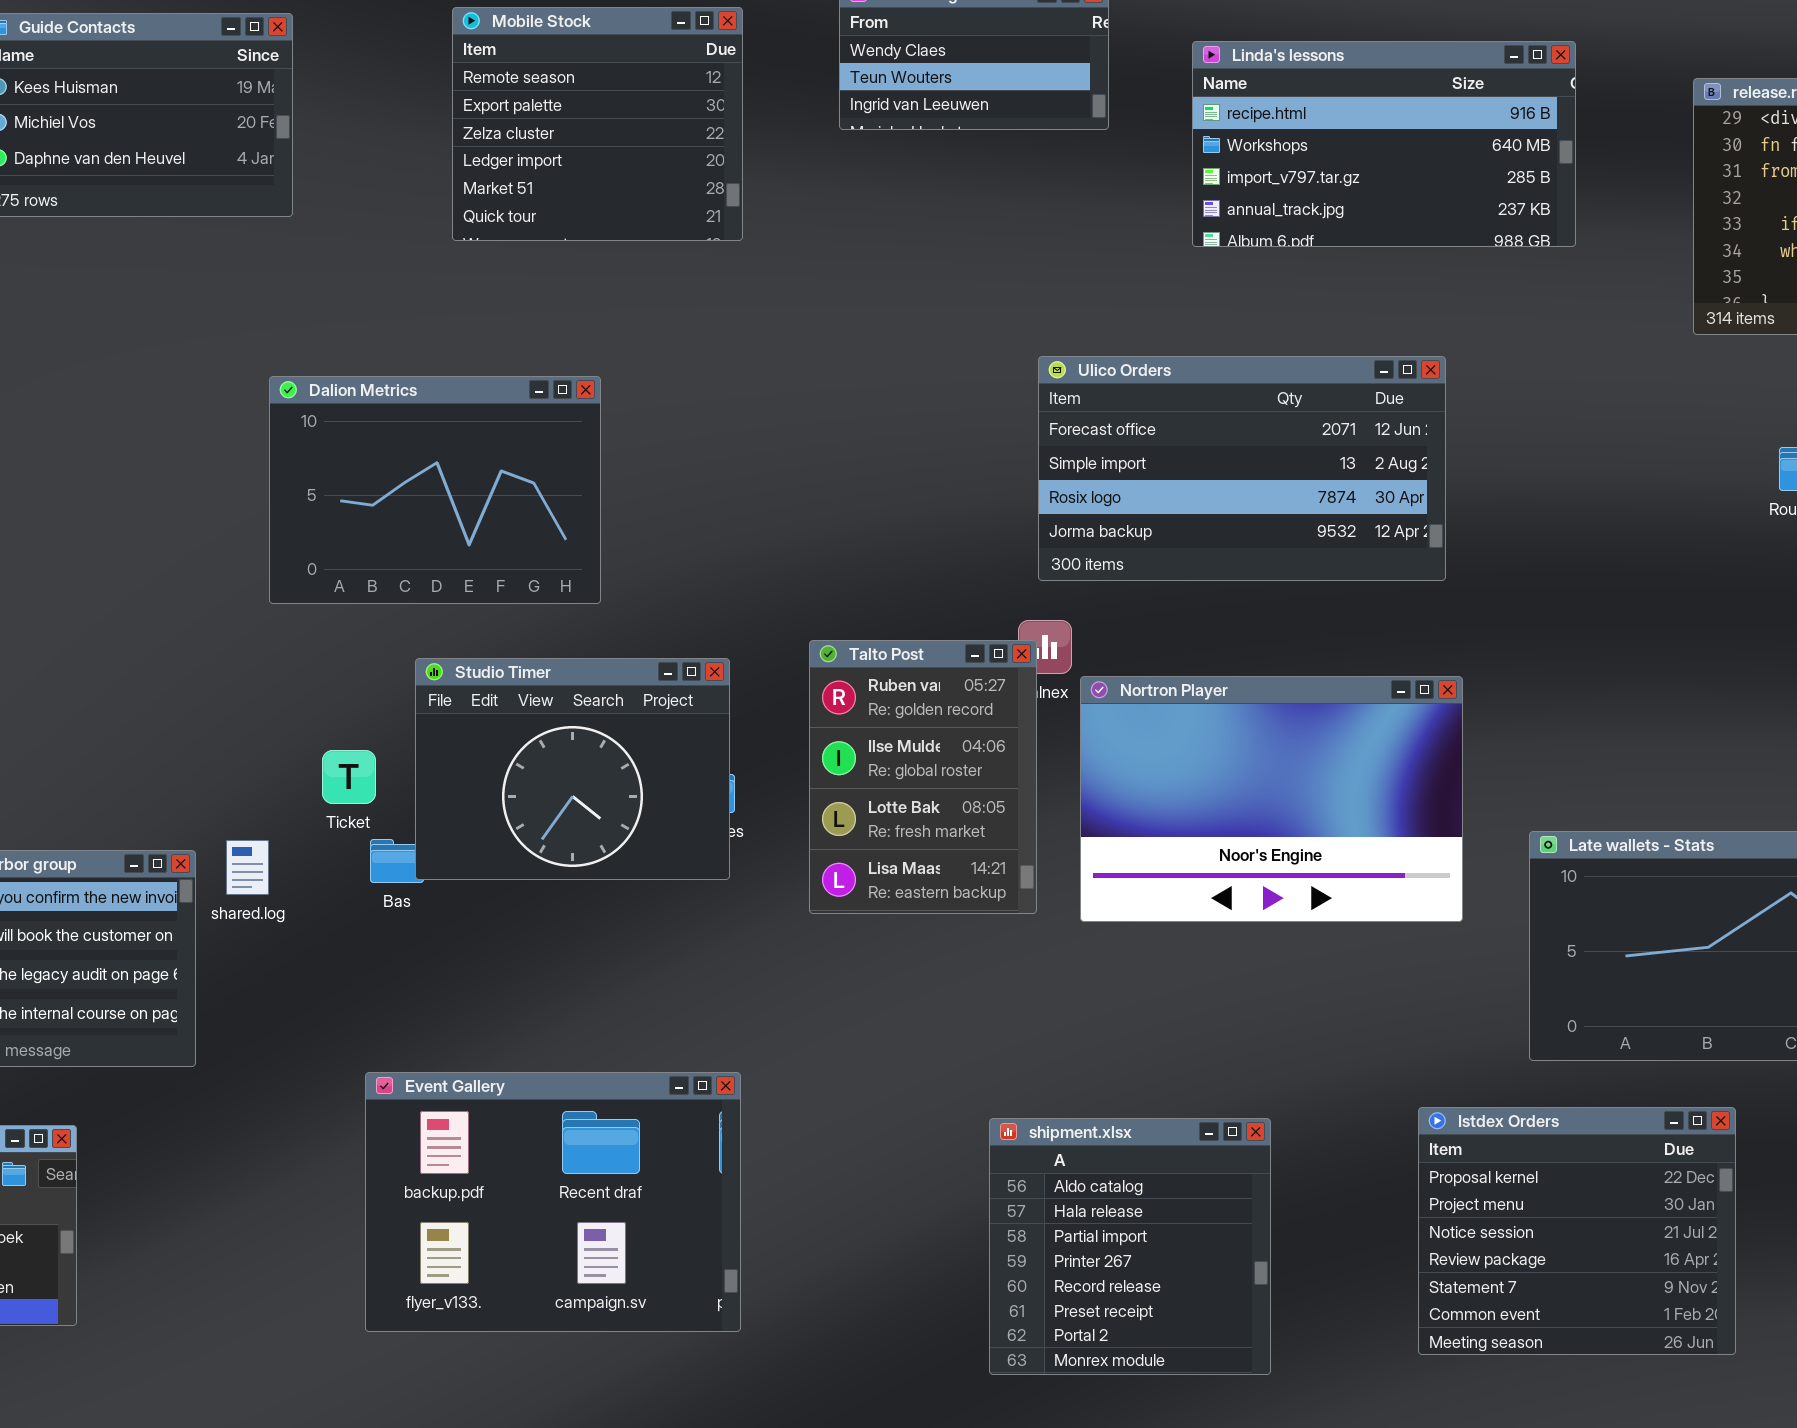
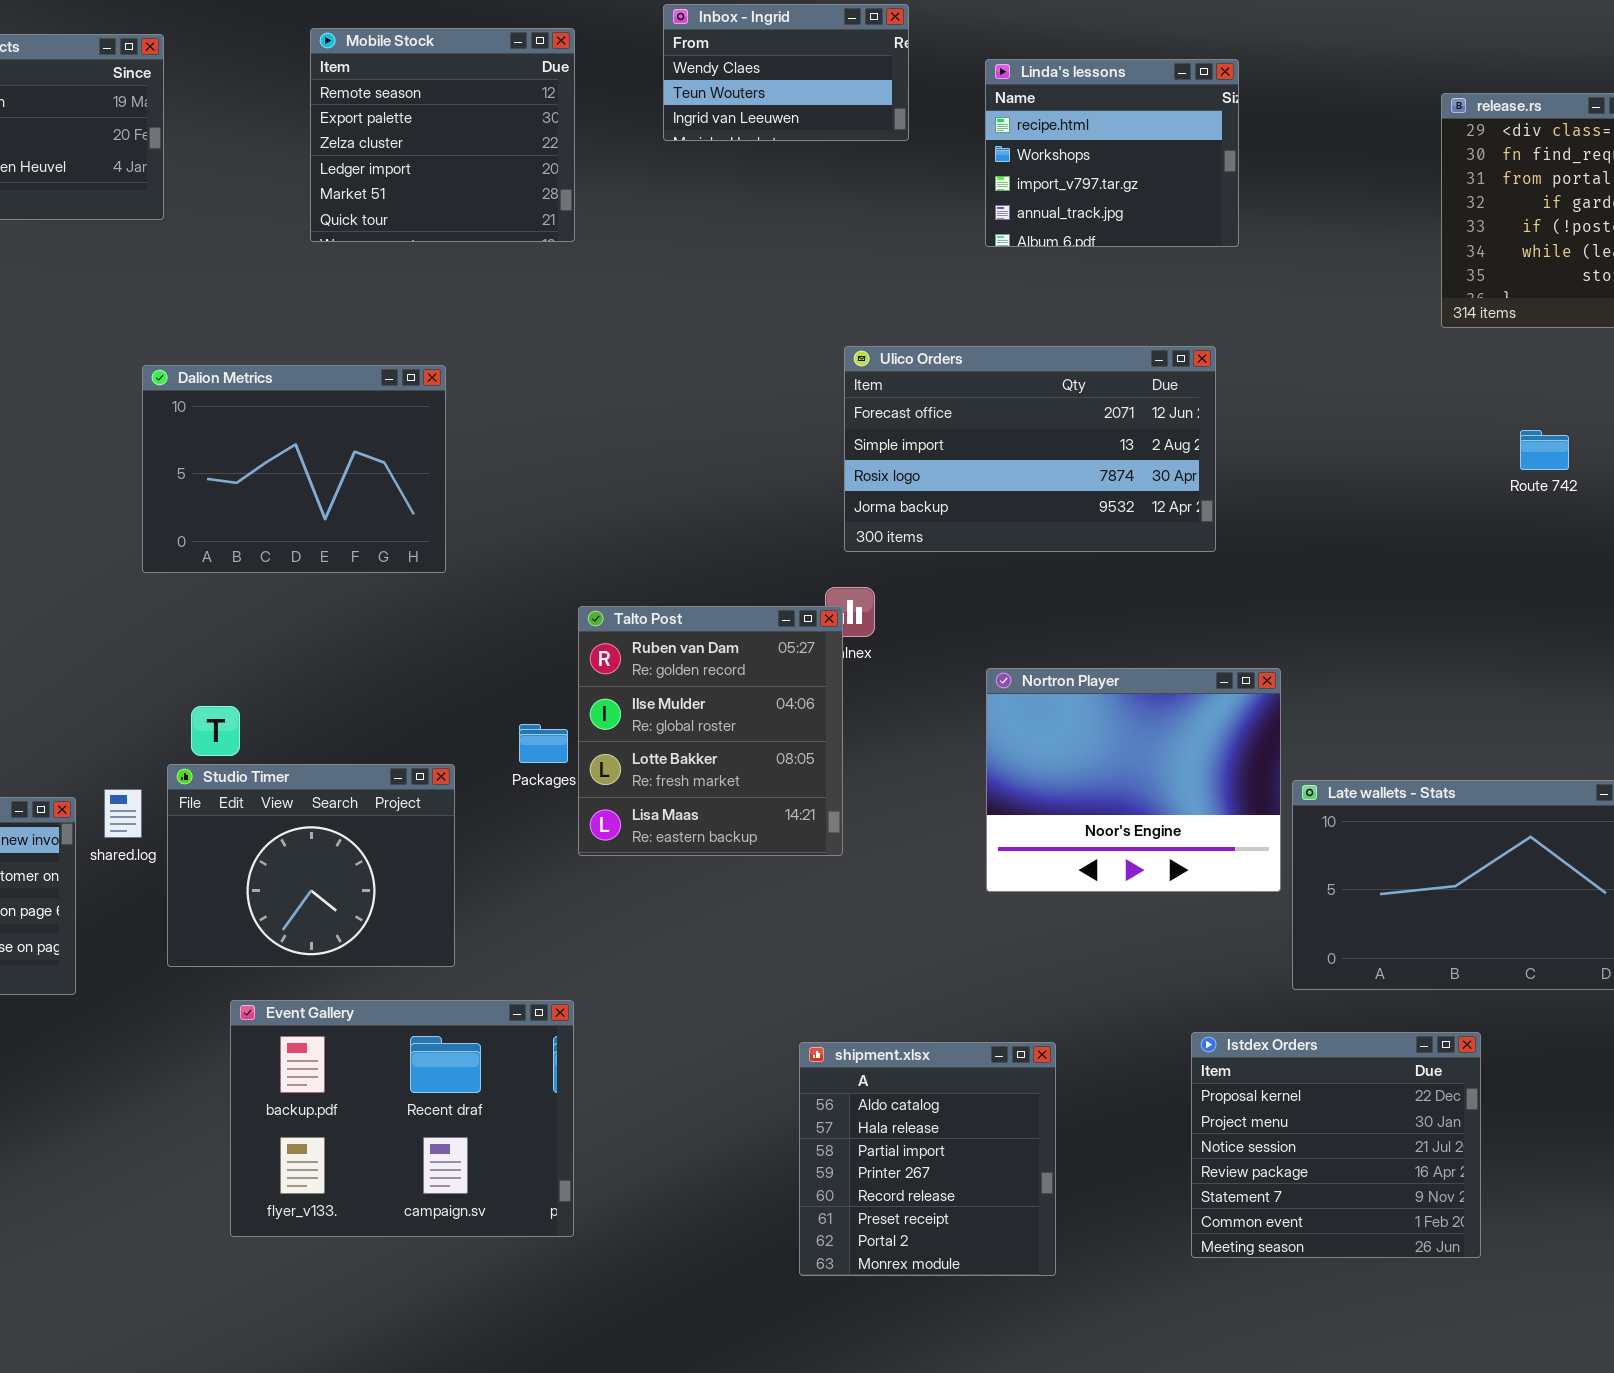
Linda's lessons: [1192,41,1576,247] -> [985,59,1239,247], resized
Talto Post: [809,640,1037,914] -> [578,606,843,856], resized
Studio Timer: [415,658,730,880] -> [167,764,455,967], moved
Nortron Player: [1080,676,1463,922] -> [986,668,1281,892], moved, resized

